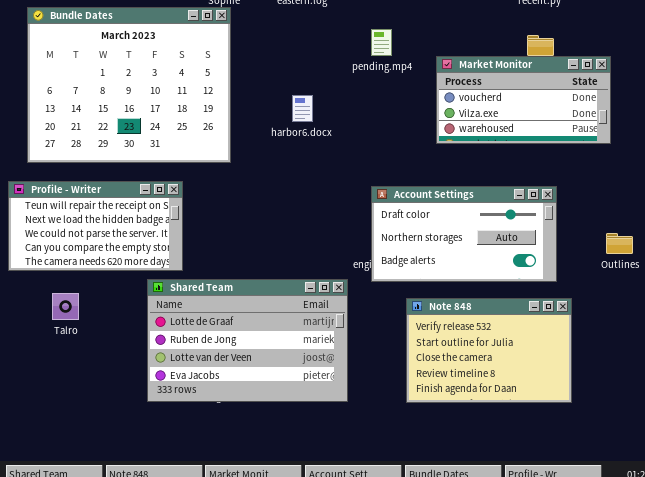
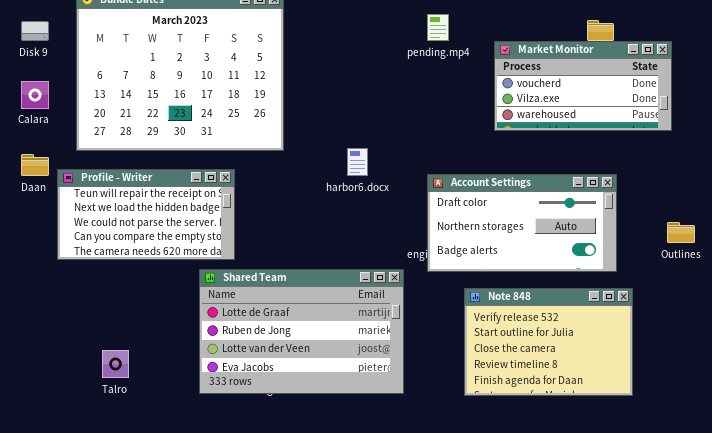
harbor6.docx: [292,95,313,122] -> [347,148,368,176], moved
Talro: [52,293,79,320] -> [102,350,129,378], moved

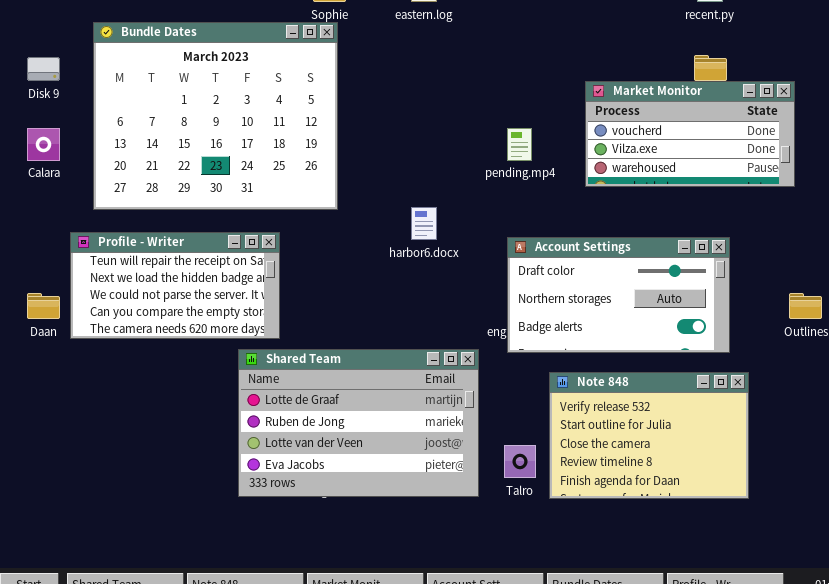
pending.mp4: [427,14,449,41] -> [507,128,532,161], moved
Daan: [21,154,49,176] -> [27,293,60,319], moved
Talro: [102,350,129,378] -> [504,445,536,478], moved

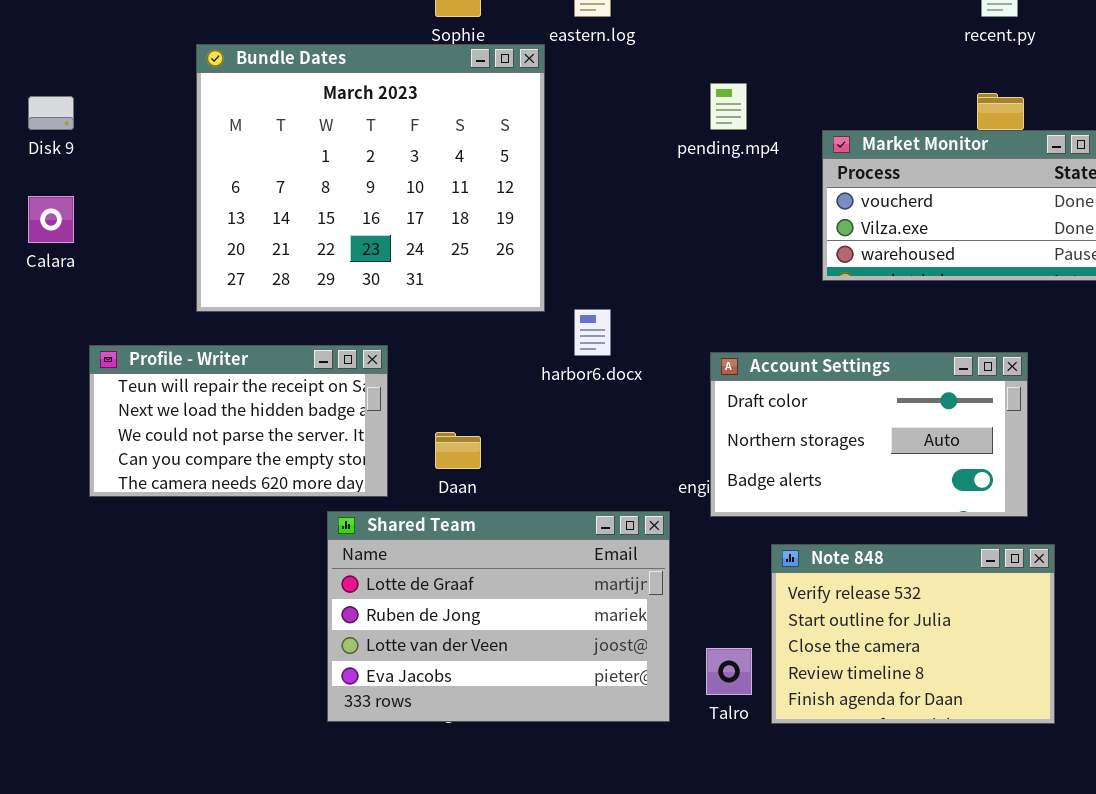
Bundle Dates: [93,22,338,210] -> [196,44,545,312], moved
pending.mp4: [507,128,532,161] -> [710,83,747,130], moved
Daan: [27,293,60,319] -> [435,432,481,469], moved

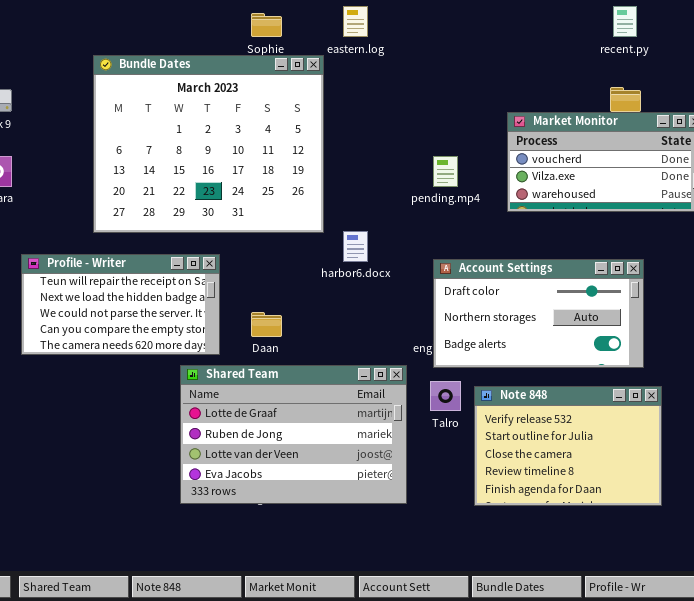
pending.mp4: [710,83,747,130] -> [433,156,458,187], moved
Talro: [706,648,752,695] -> [430,381,461,411], moved

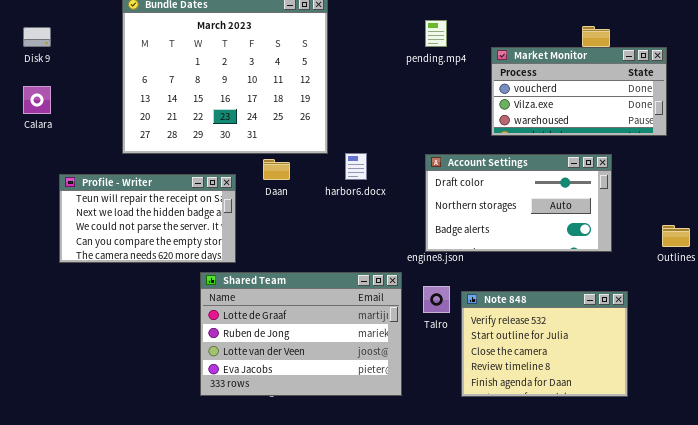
pending.mp4: [433,156,458,187] -> [425,20,447,47], moved
Account Settings: [433,259,644,368] -> [425,154,612,252], moved
Daan: [251,312,282,337] -> [263,159,290,180], moved

